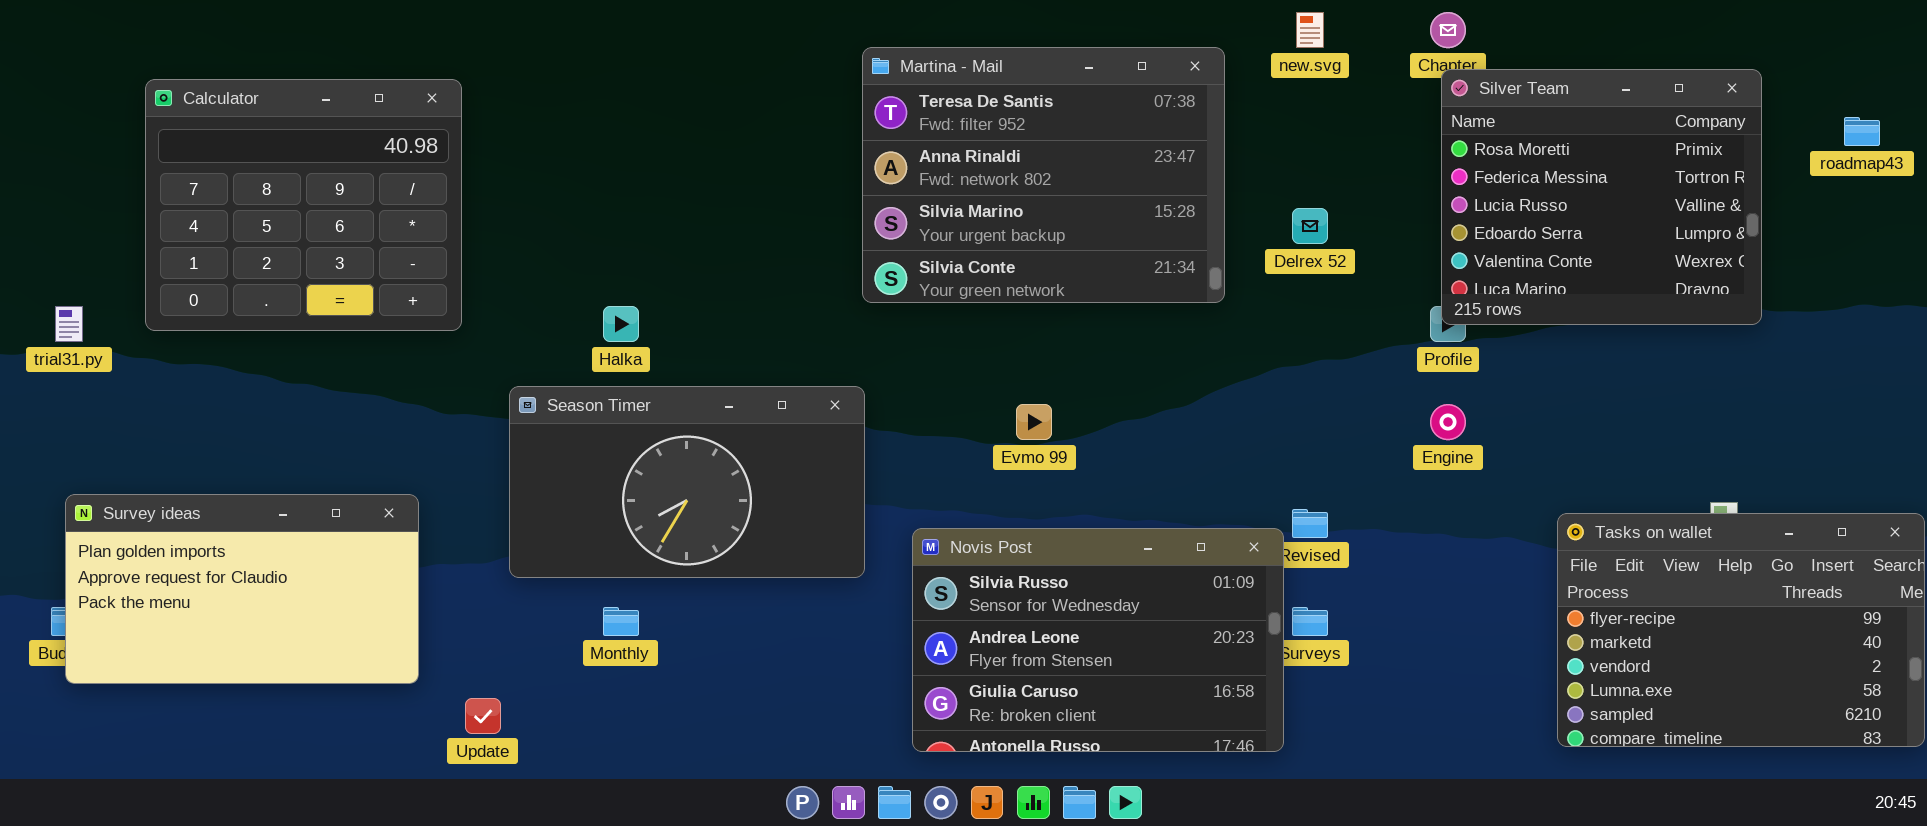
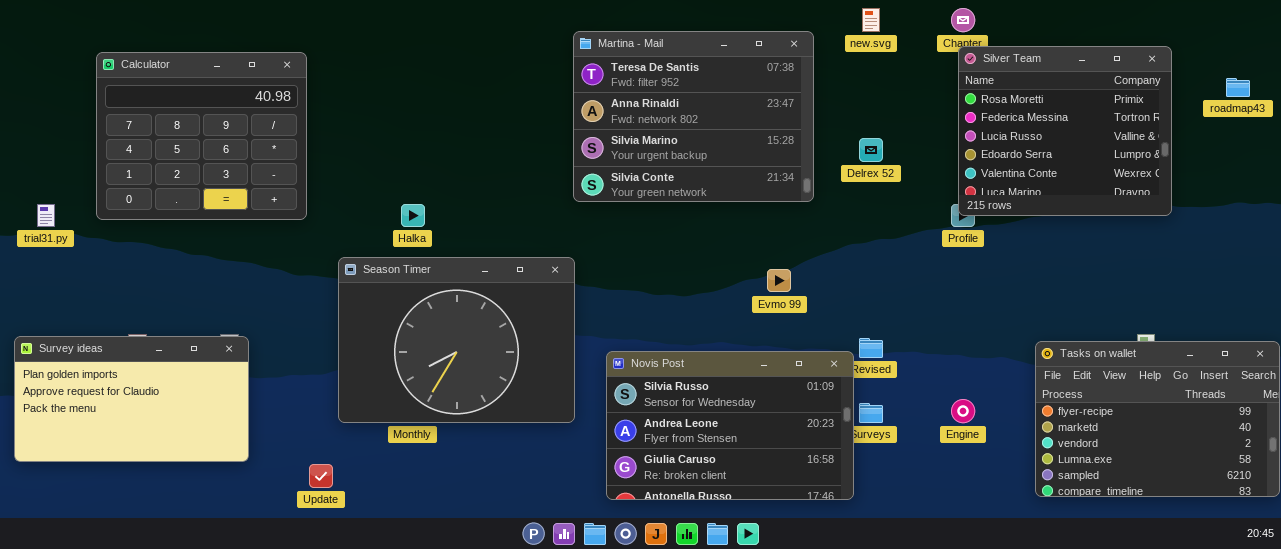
Season Timer: [509,386,865,578] -> [338,257,575,423], resized
Evmo 99: [1016,404,1052,440] -> [767,269,791,292], moved
Engine: [1430,404,1466,440] -> [951,399,975,423], moved
Survey ideas: [65,494,419,684] -> [14,336,249,462], moved

